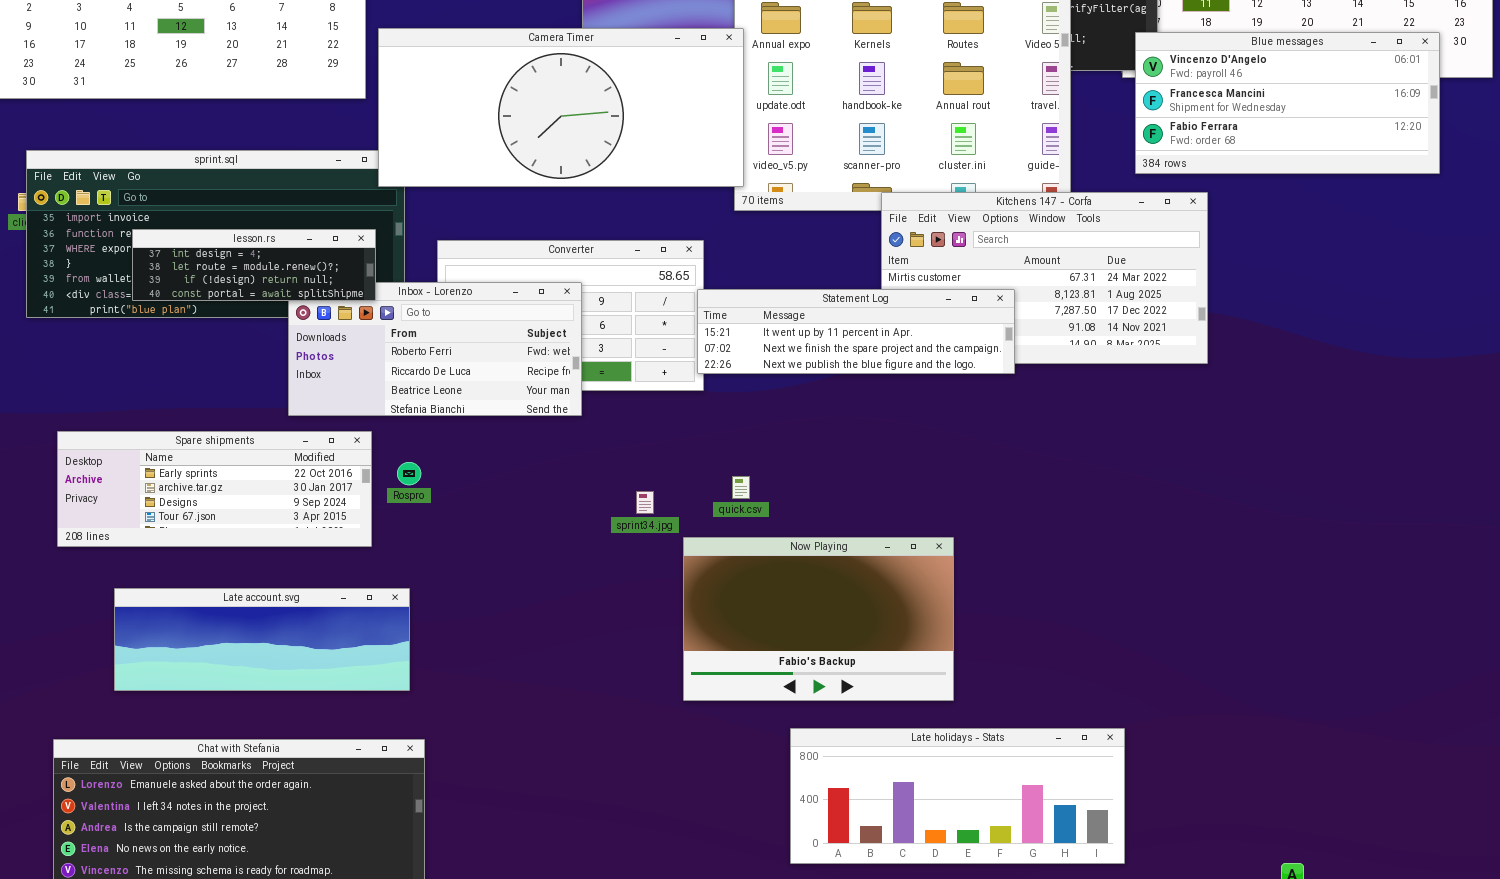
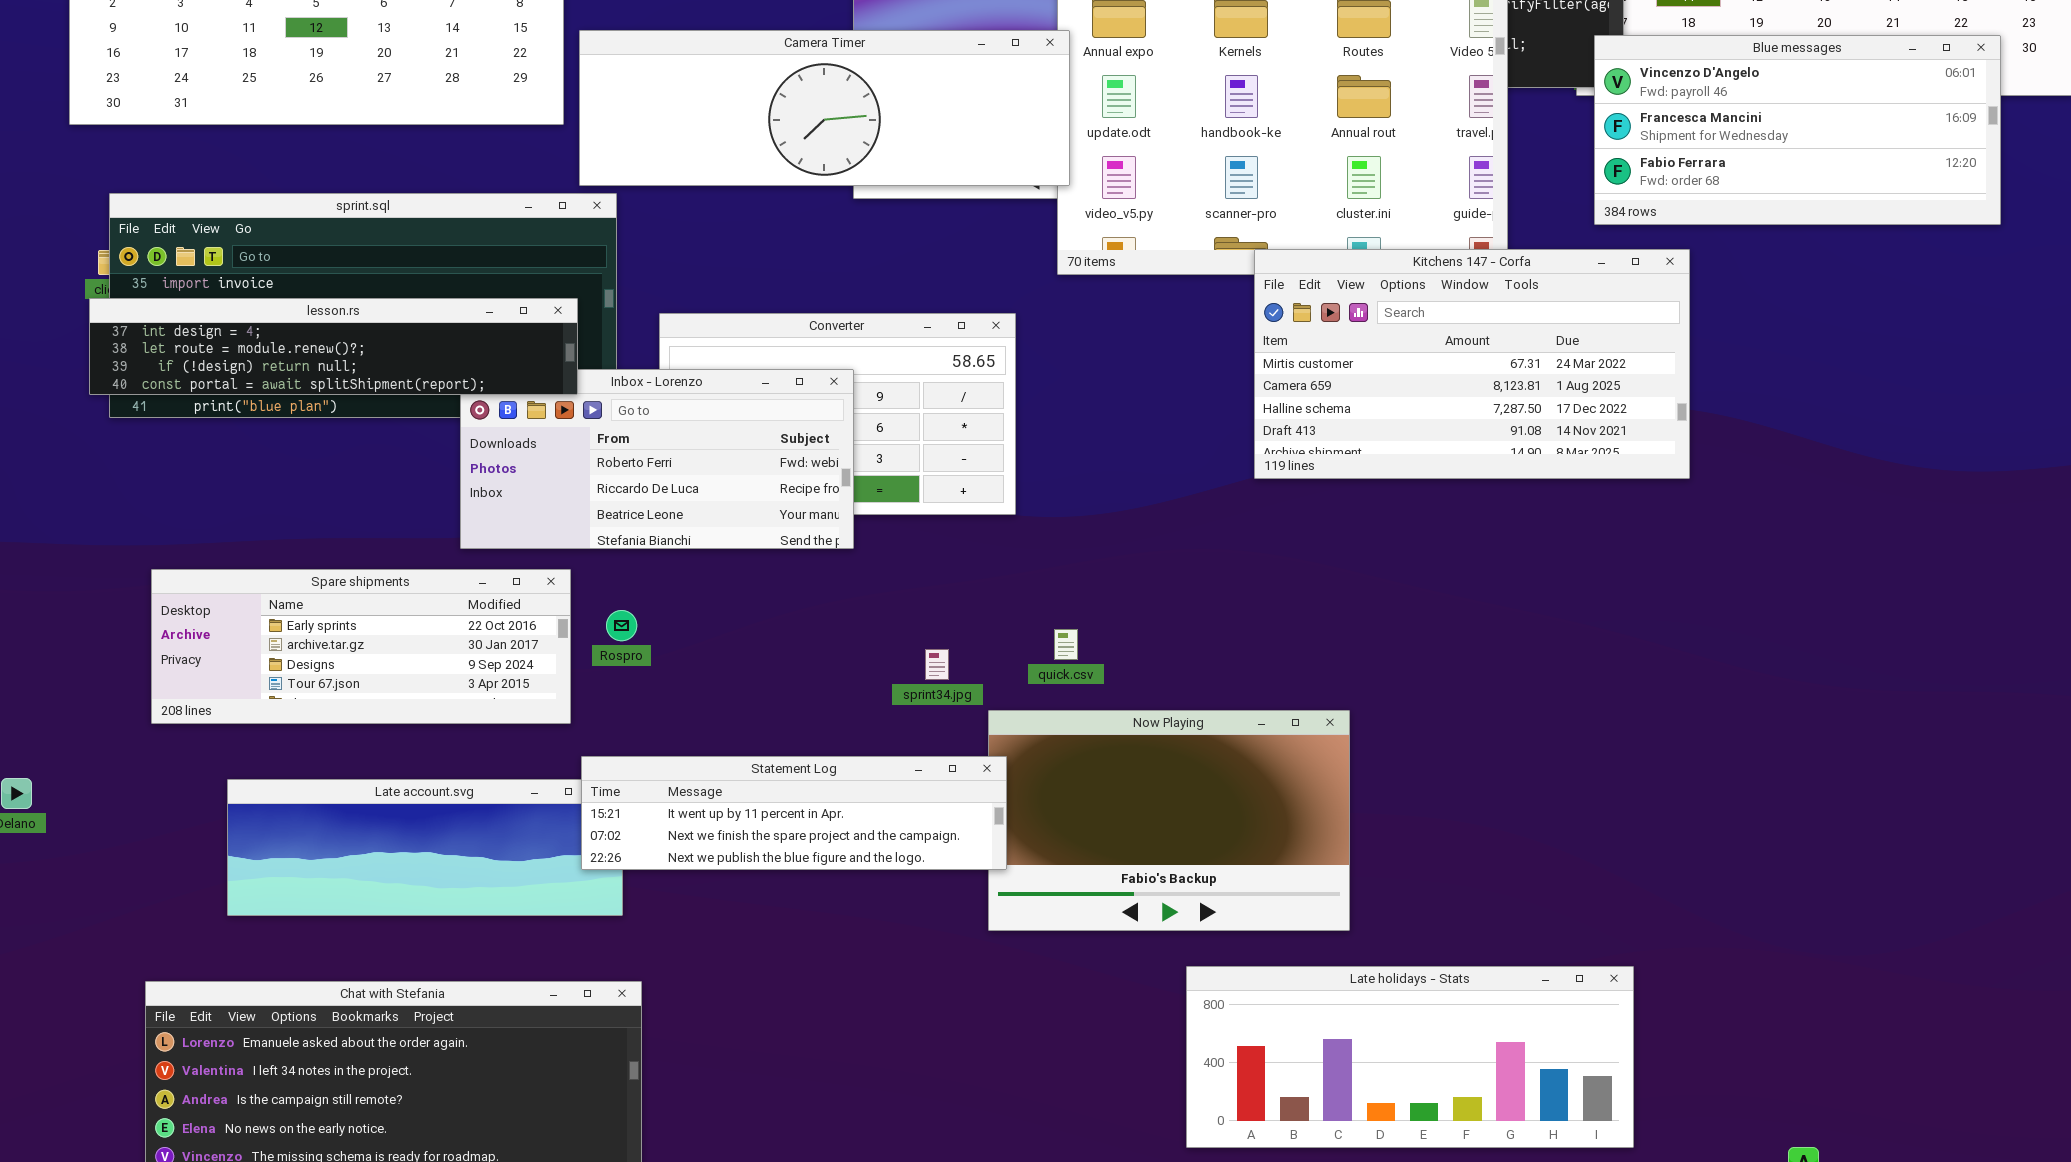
Camera Timer: [378,28,744,187] -> [579,30,1070,186], resized
lesson.rs: [132,229,376,301] -> [89,298,578,395], resized
Statement Log: [697,289,1015,374] -> [581,756,1007,870], moved
Late holidays - Stats: [790,728,1125,864] -> [1186,966,1634,1148], moved

